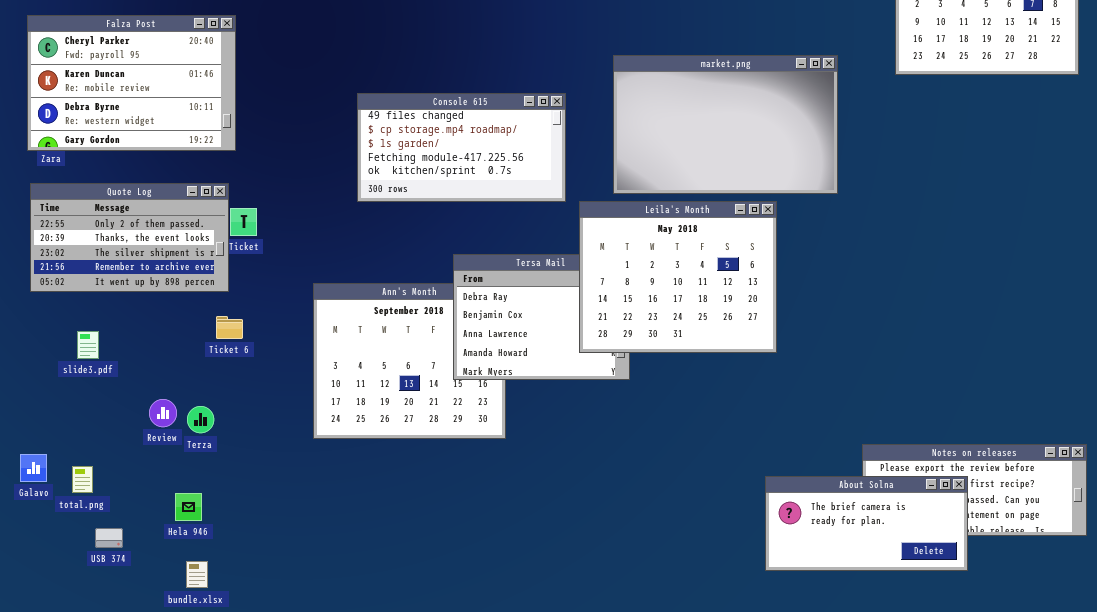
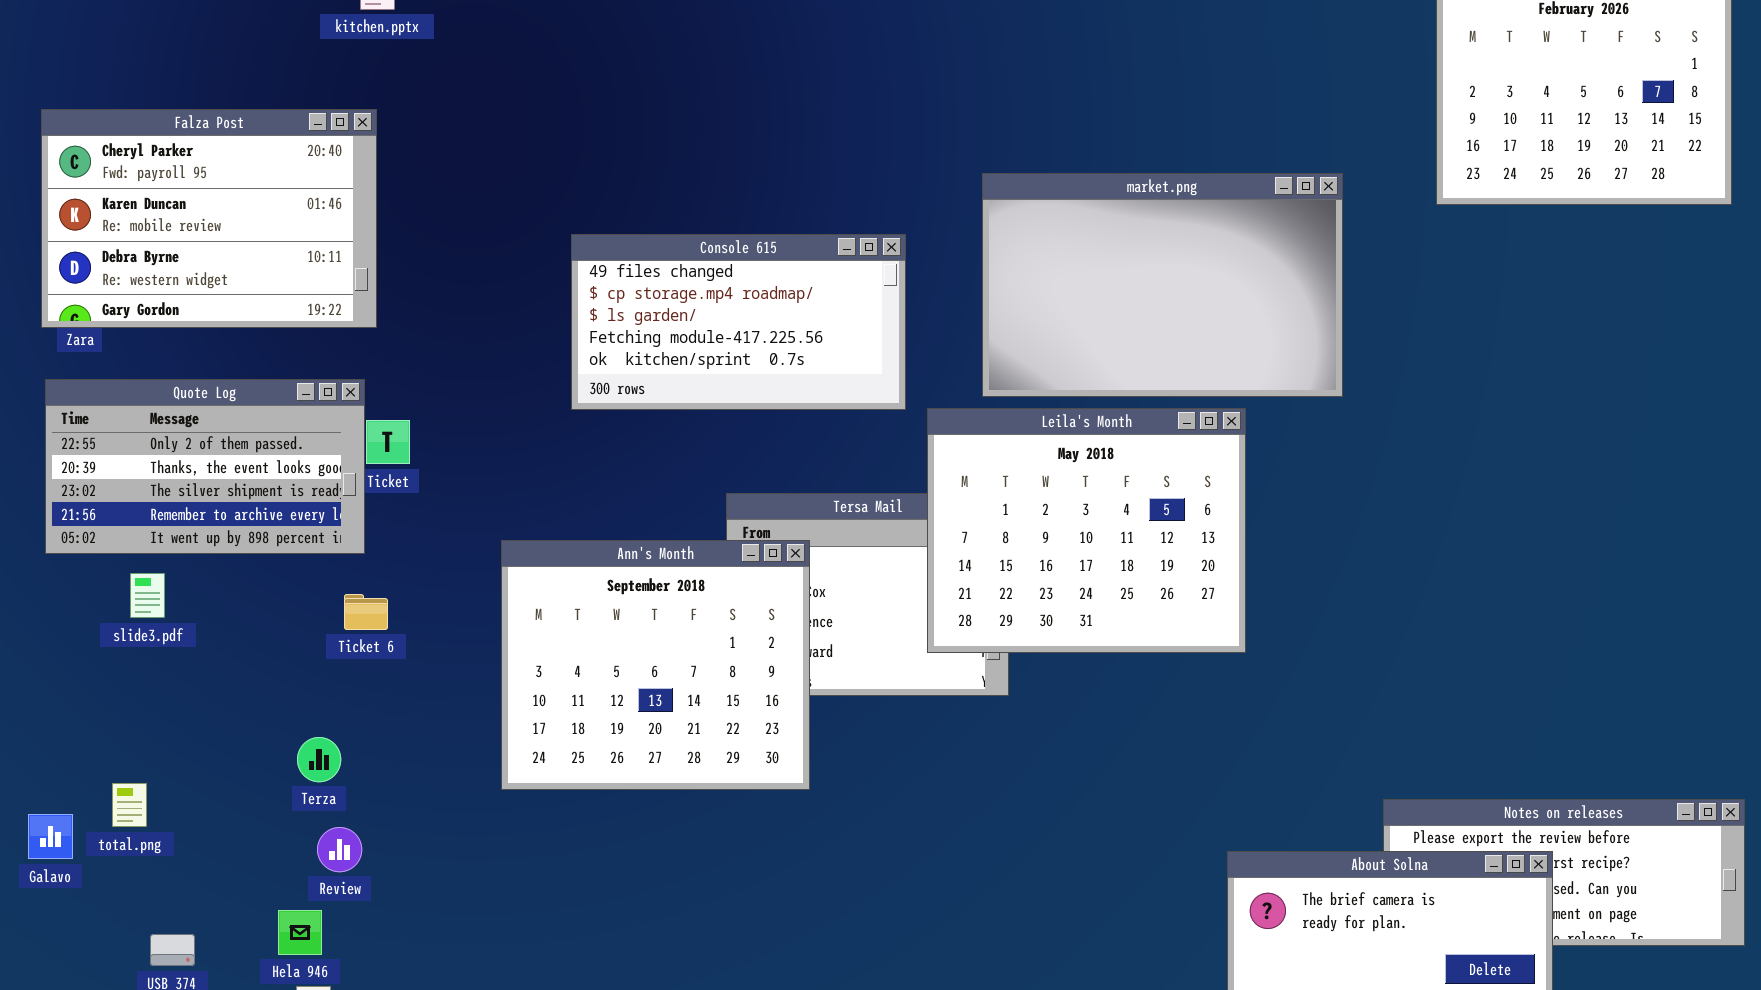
Ann's Month: [313,283,506,439] -> [501,540,810,790], raised
slide3.pdf: [77,331,99,359] -> [130,573,165,618], moved
Review: [149,399,177,427] -> [317,827,362,872], moved
total.png: [72,466,93,493] -> [112,783,147,827], moved
Hela 946: [175,493,202,521] -> [278,910,322,955], moved

